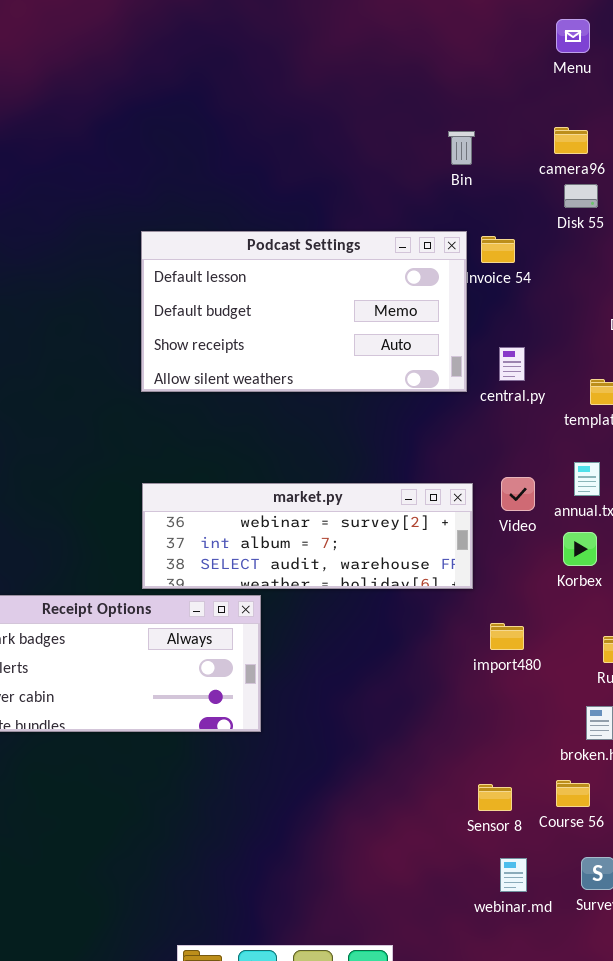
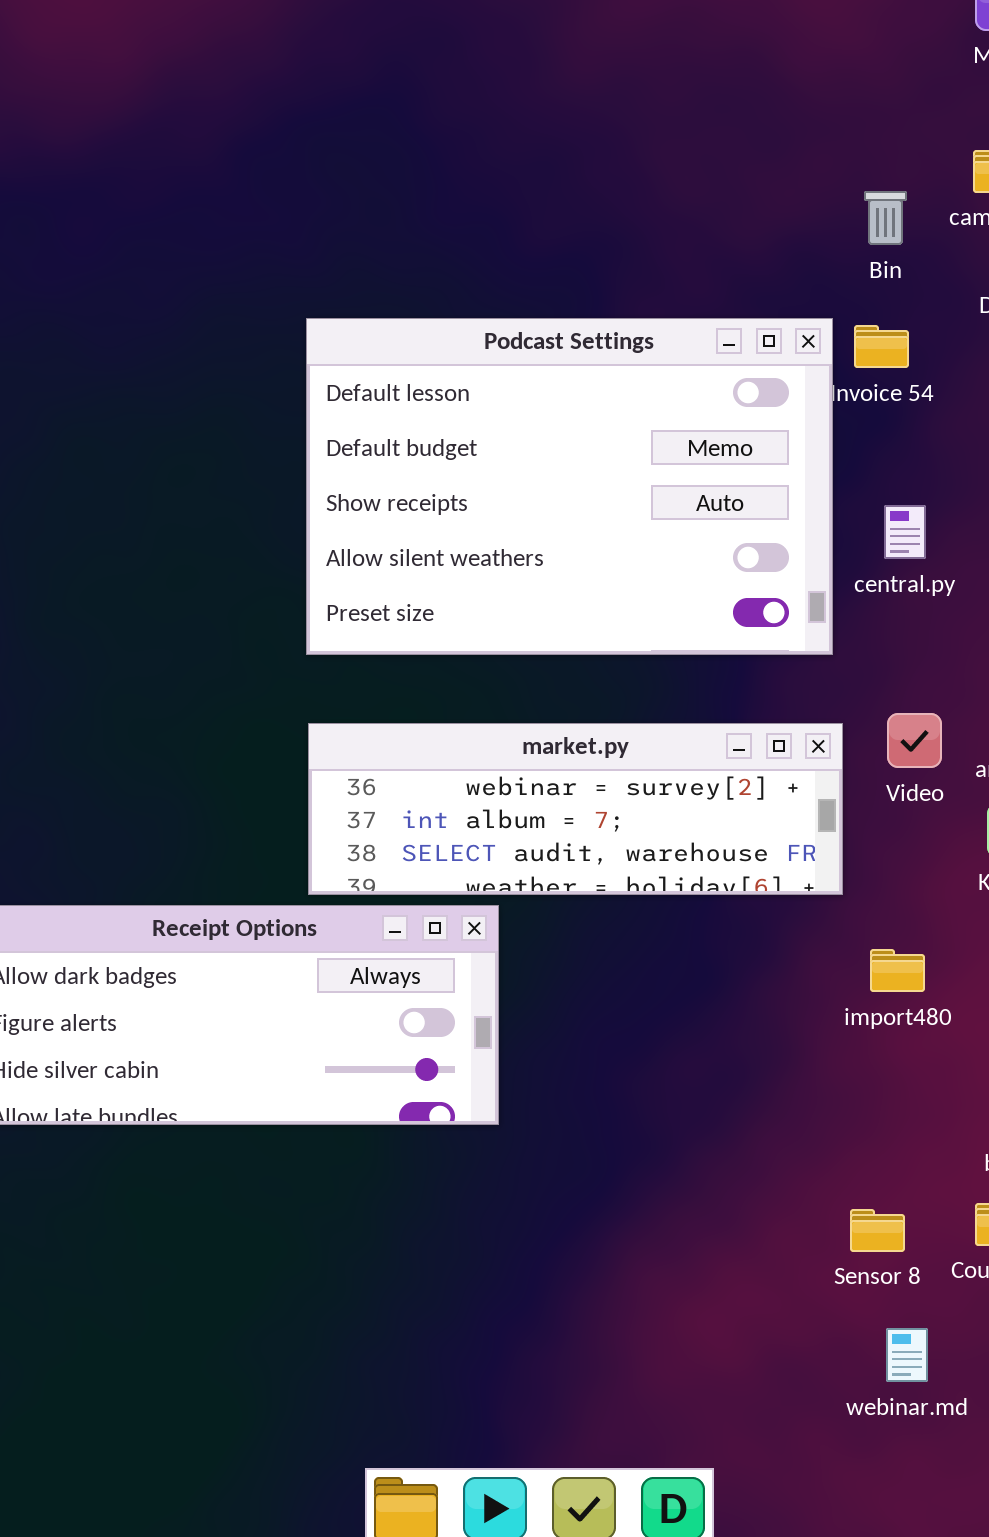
Bin: [448,131,475,165] -> [864,191,907,245], moved
Podcast Settings: [141,231,467,392] -> [306,318,833,655], resized

